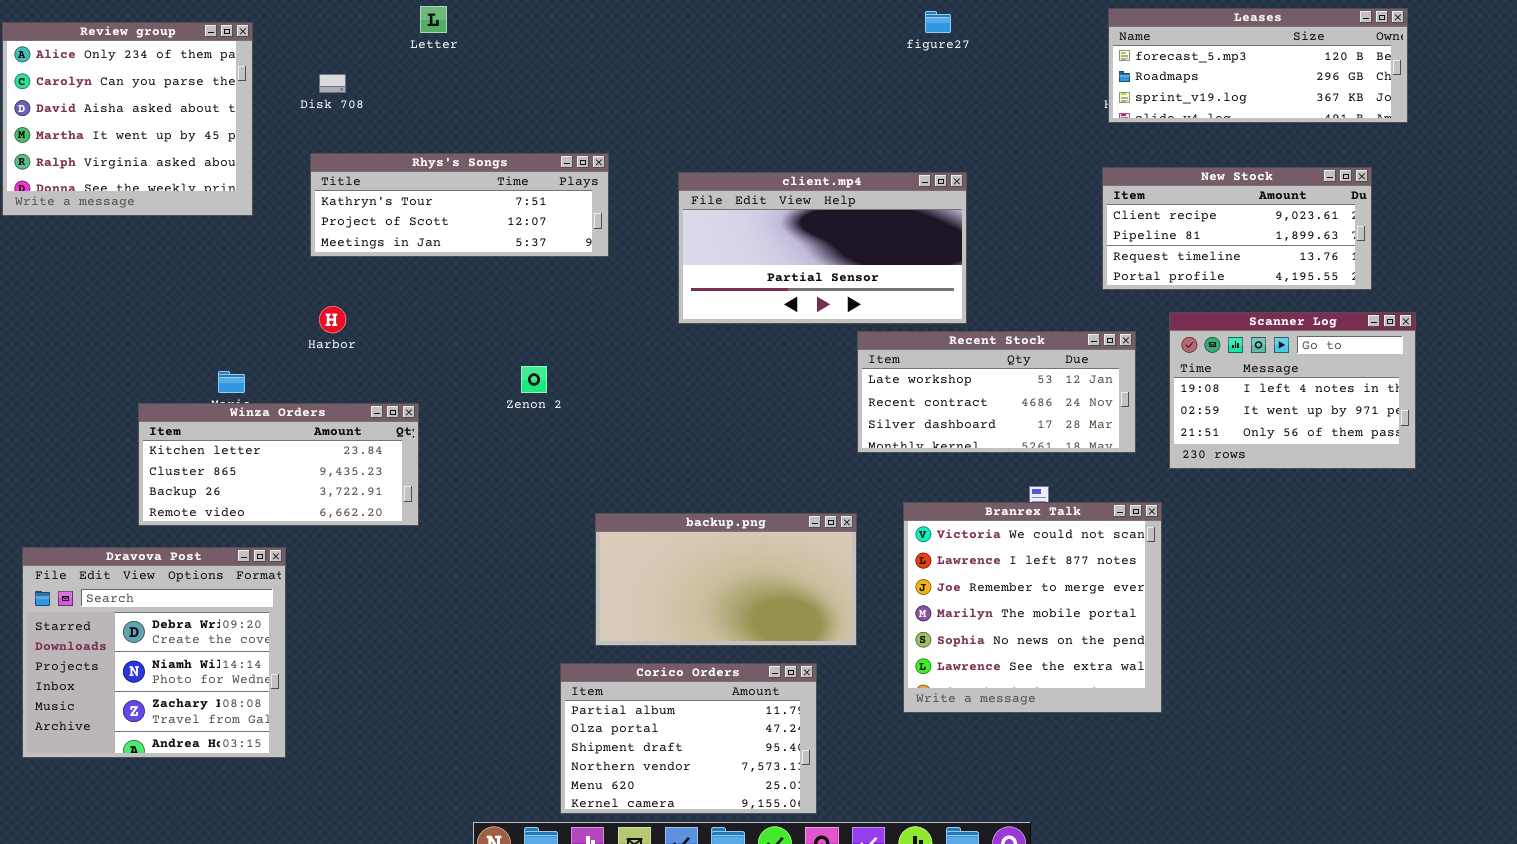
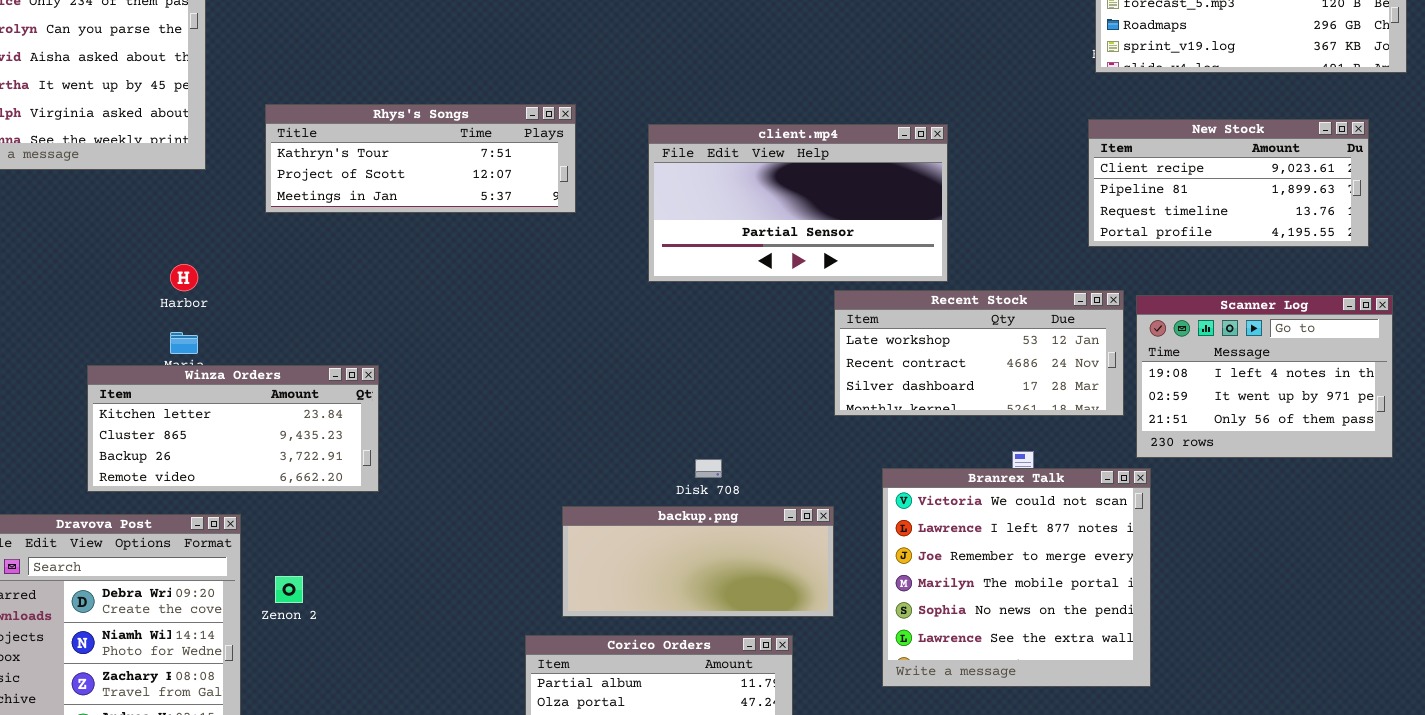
Disk 708: [319,74,346,93] -> [695,459,722,478], moved
Harbor: [319,306,346,333] -> [170,264,198,291], moved
Scanner Log: [1169,312,1416,469] -> [1136,295,1393,458], moved
Zenon 2: [521,366,547,393] -> [275,576,303,603], moved
backup.png: [595,513,857,646] -> [562,506,834,617], resized

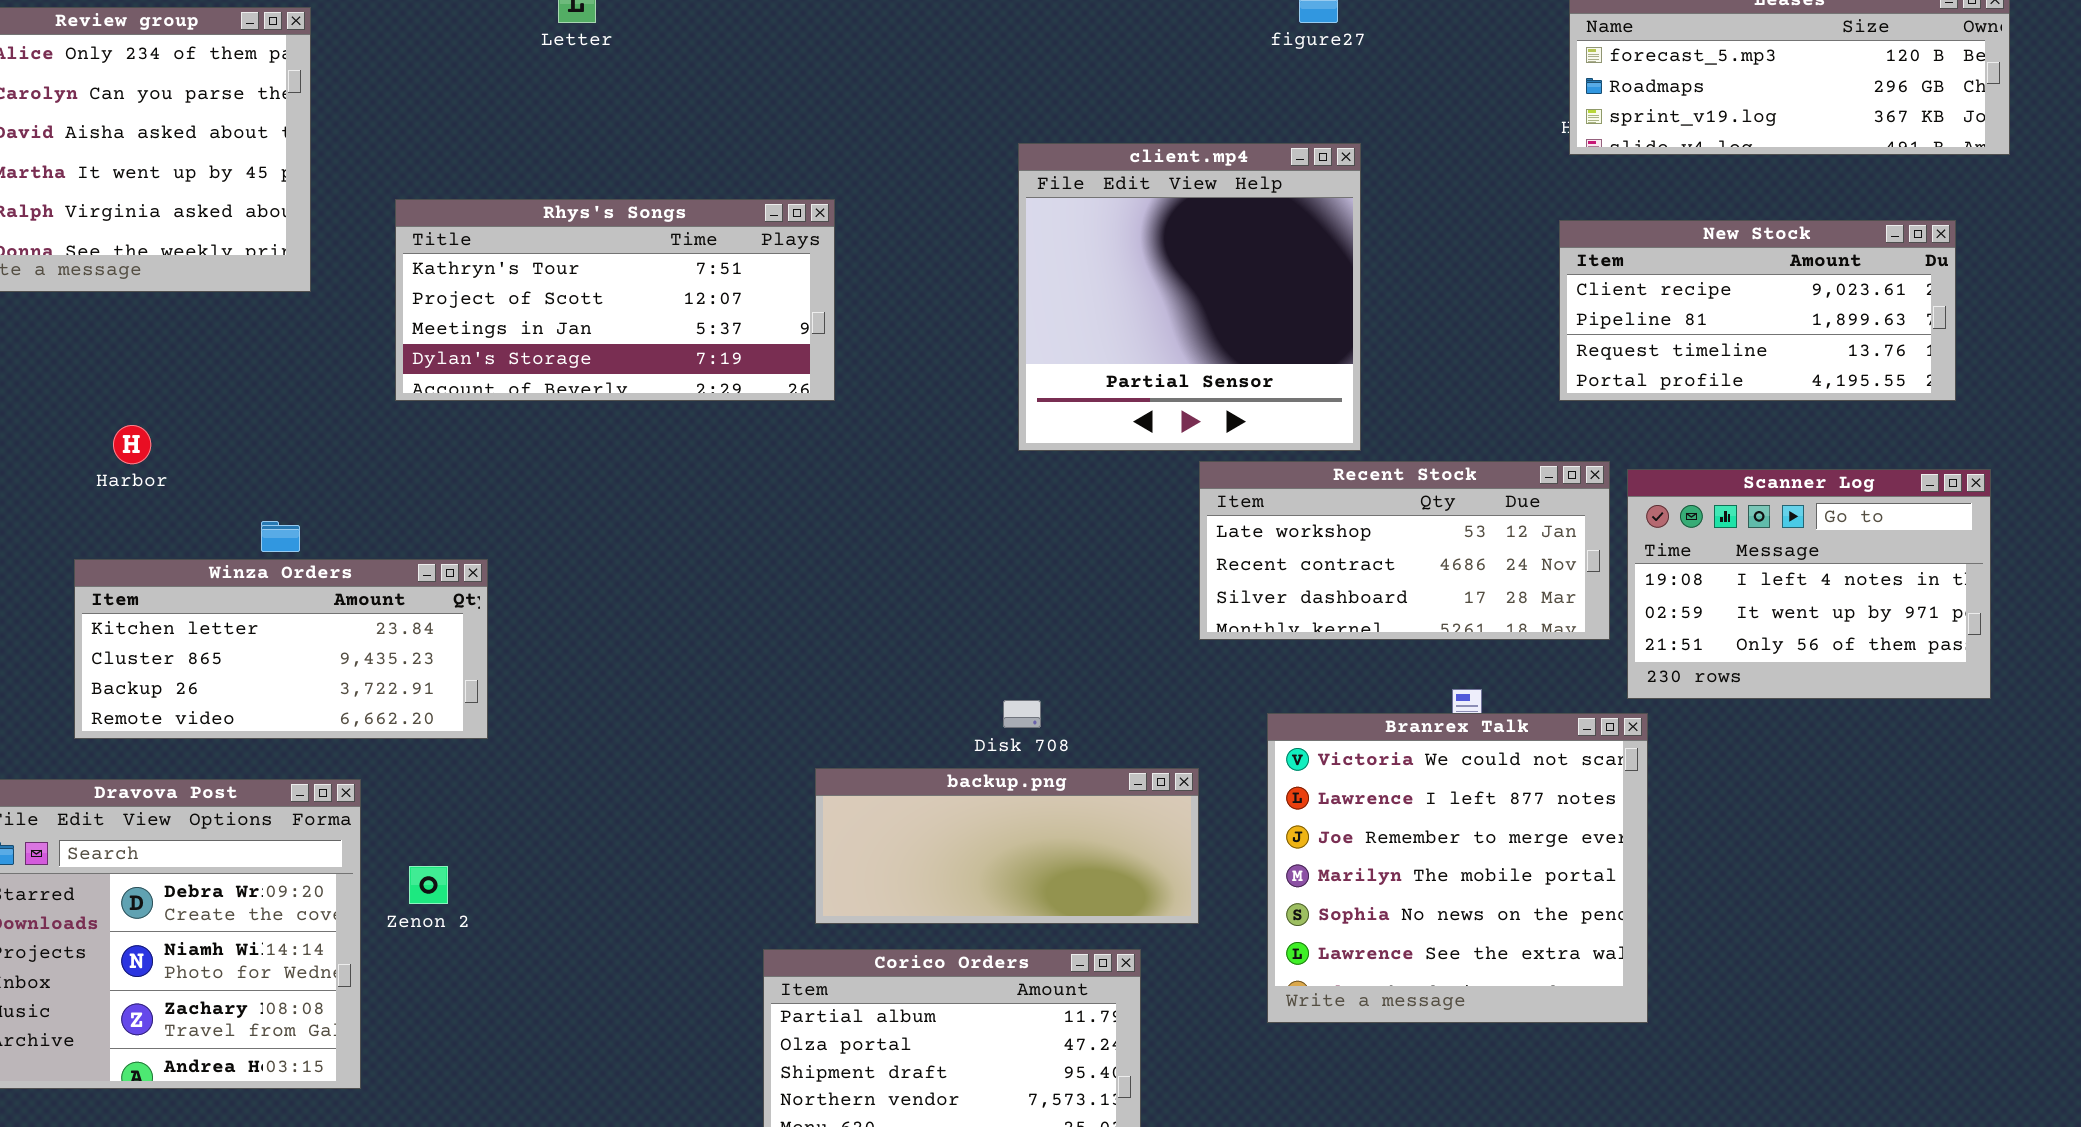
Rhys's Songs: [265,104,576,213] -> [395,199,835,401], resized
client.mp4: [648,124,948,282] -> [1018,143,1361,451], resized
Harbor: [170,264,198,291] -> [113,425,151,464], moved
Winza Orders: [87,365,379,492] -> [74,559,488,739], moved

